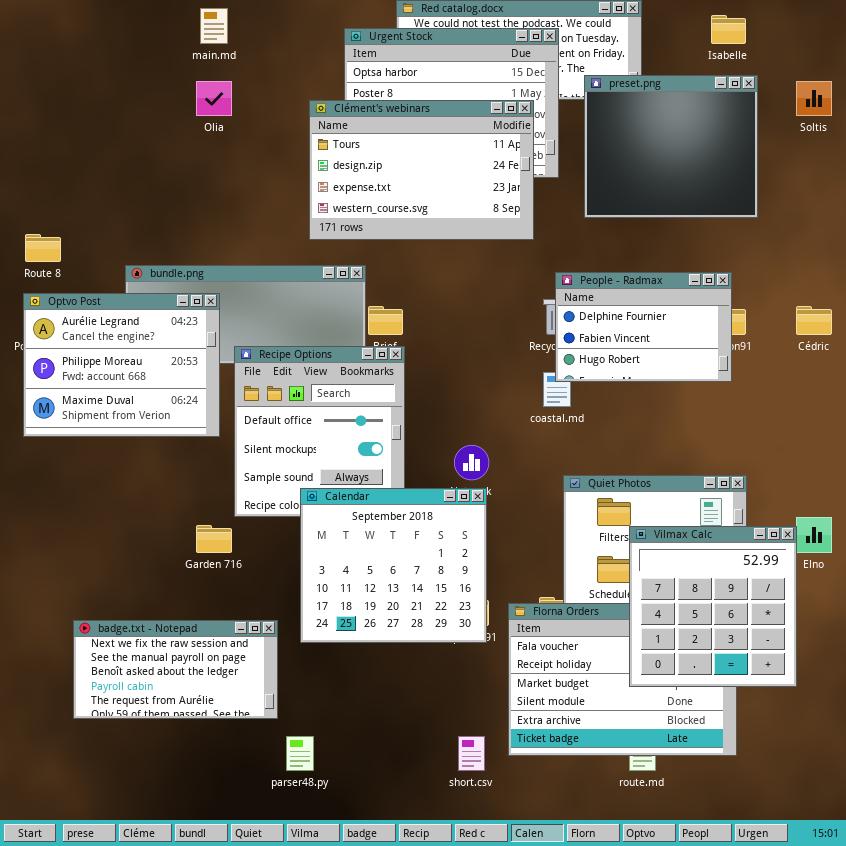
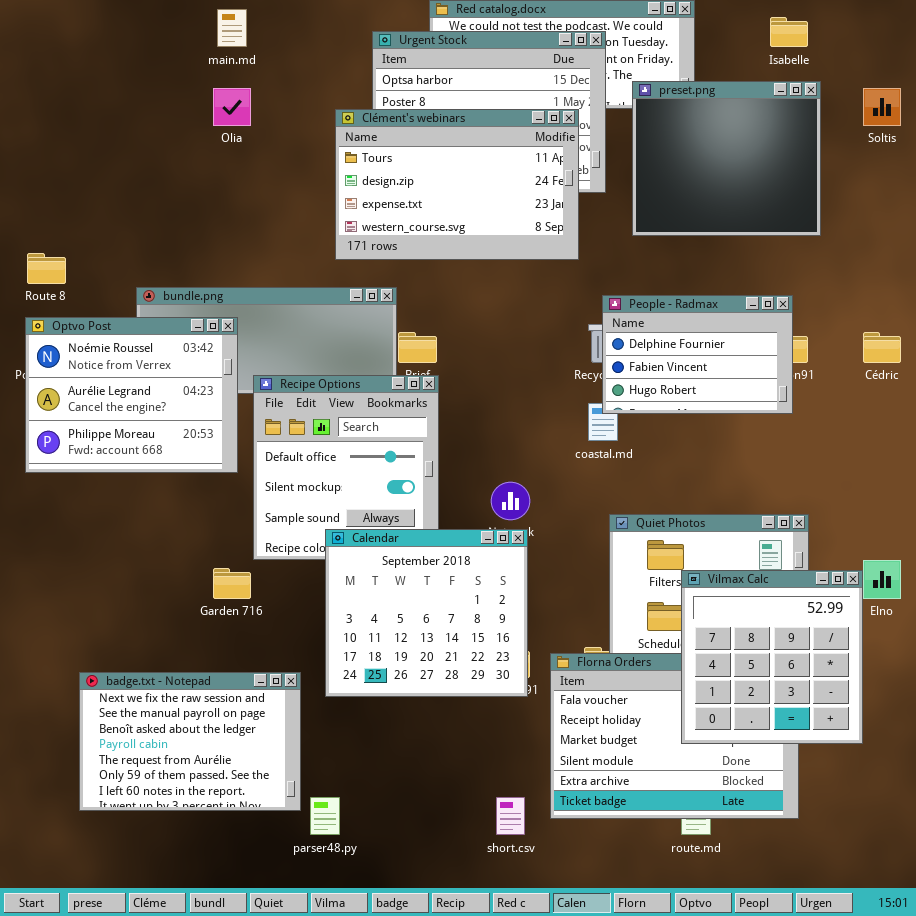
Optvo Post: [23,293,220,437] -> [25,317,238,473], scrolled up 1 row
badge.txt - Notepad: [73,620,278,719] -> [79,672,301,811], resized

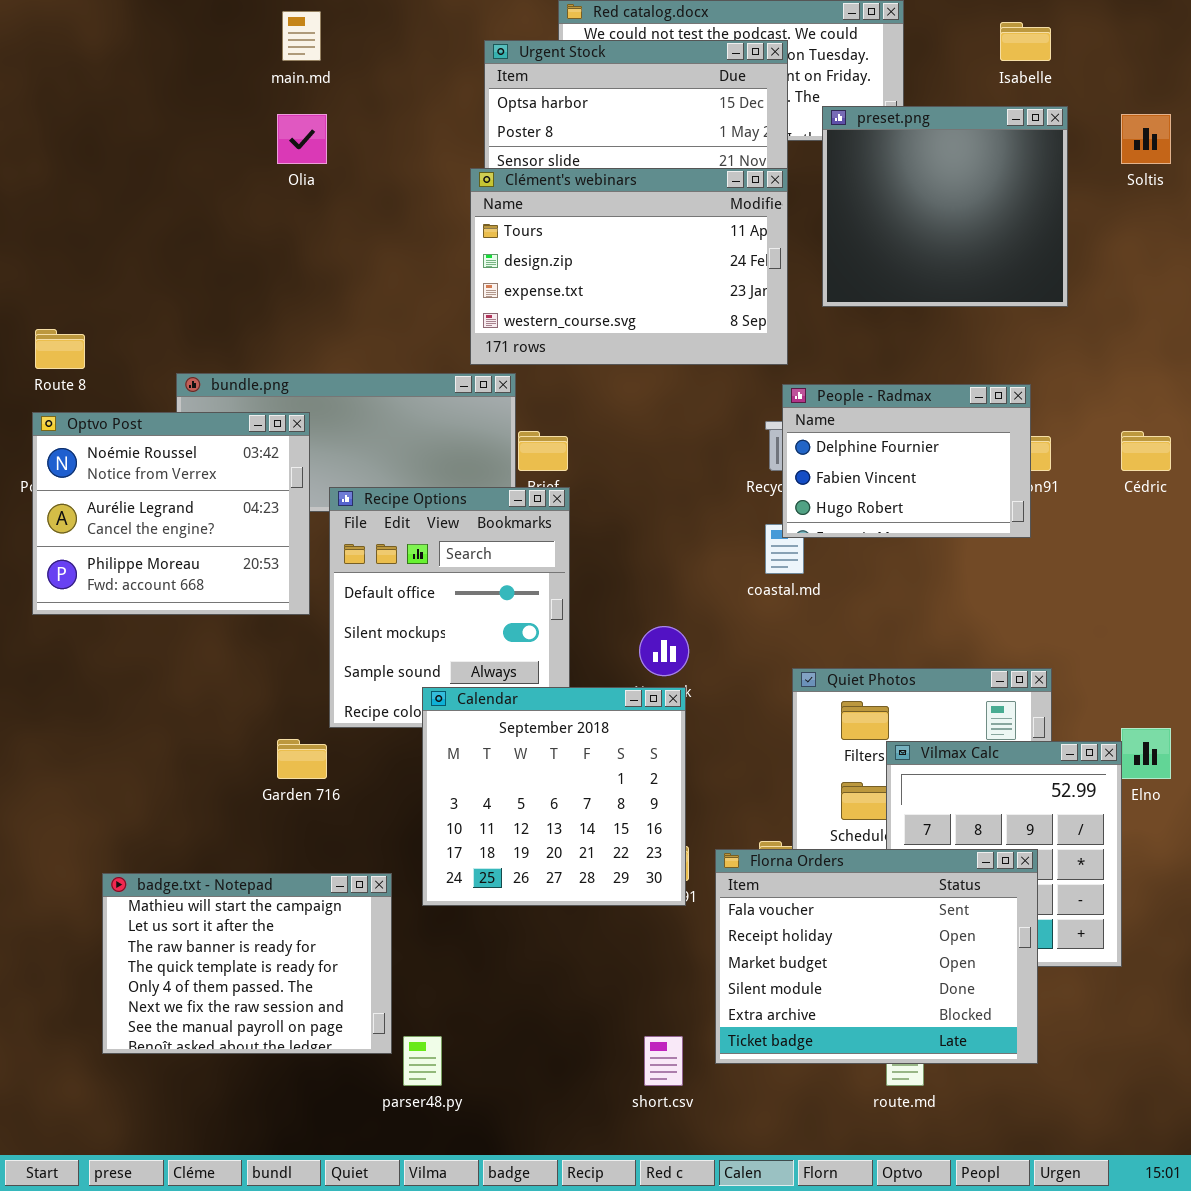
Clément's webinars: [335,109,579,260] -> [470,168,788,365], moved
Florna Orders: [550,653,799,819] -> [715,849,1038,1064], raised
badge.txt - Notepad: [79,672,301,811] -> [102,873,392,1054], scrolled up 5 rows

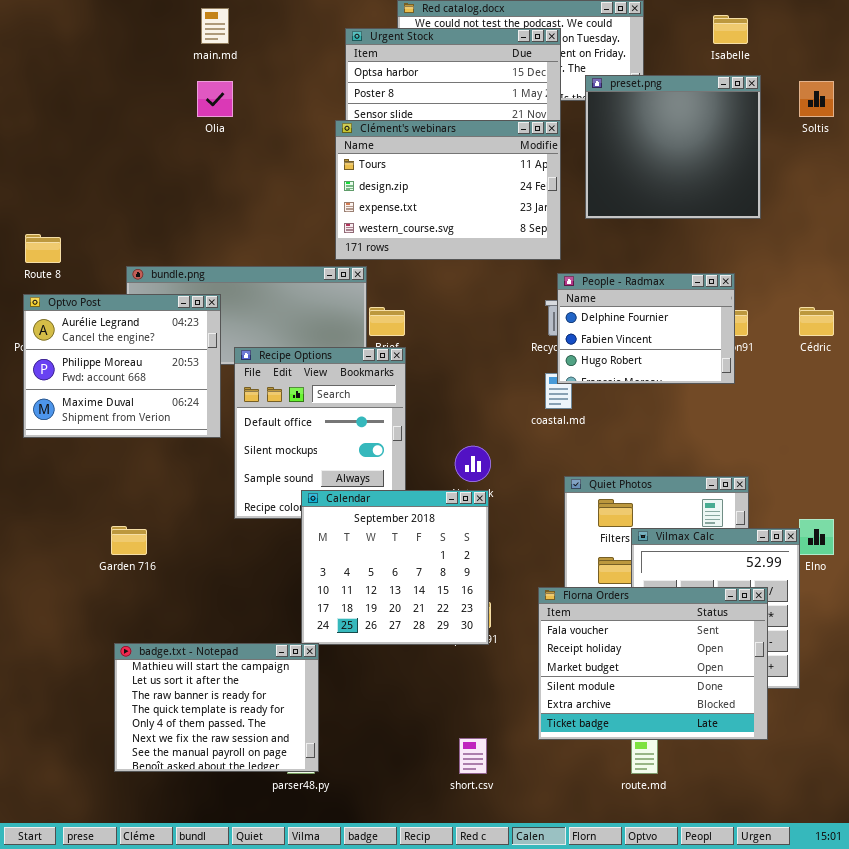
Optvo Post: [32,412,310,615] -> [23,294,221,438], scrolled down 1 row
Garden 716: [277,739,327,779] -> [111,526,147,555], moved
Florna Orders: [715,849,1038,1064] -> [538,587,768,740], moved
badge.txt - Notepad: [102,873,392,1054] -> [114,643,319,772], moved

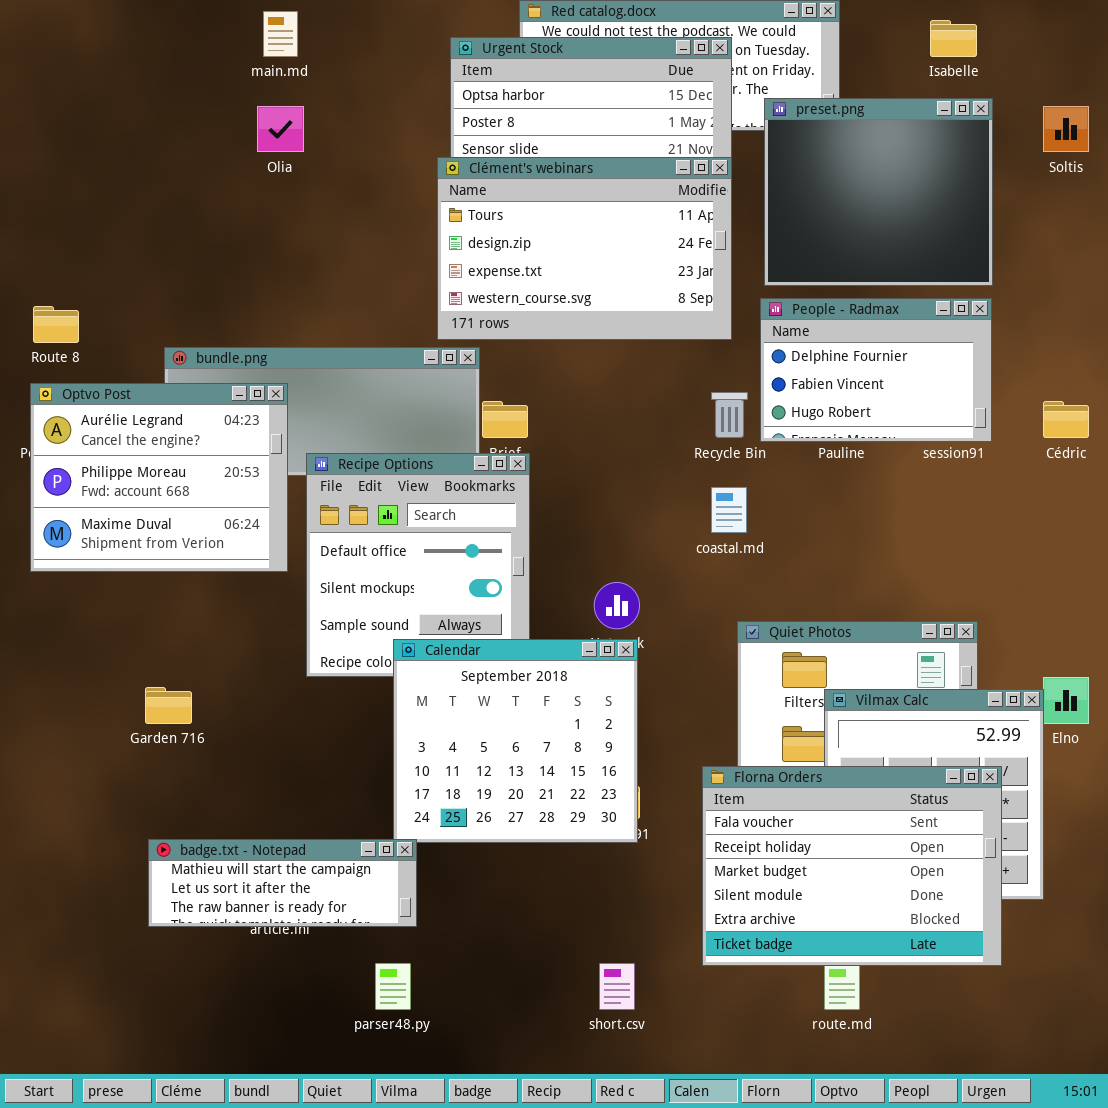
People - Radmax: [557,273,735,384] -> [760,298,992,442], moved
badge.txt - Notepad: [114,643,319,772] -> [148,839,417,927], resized

